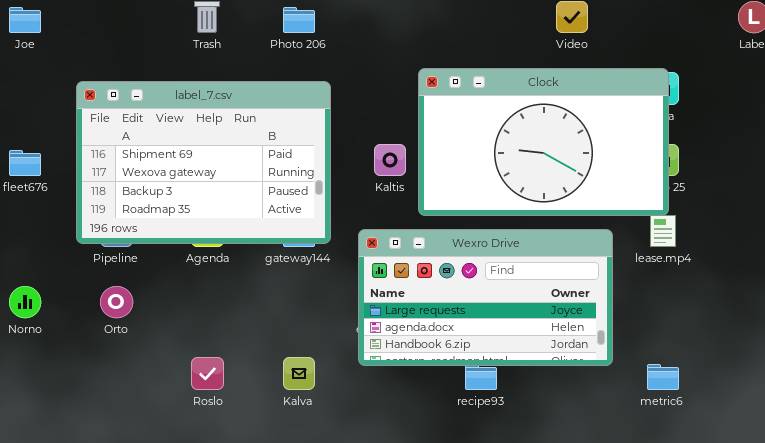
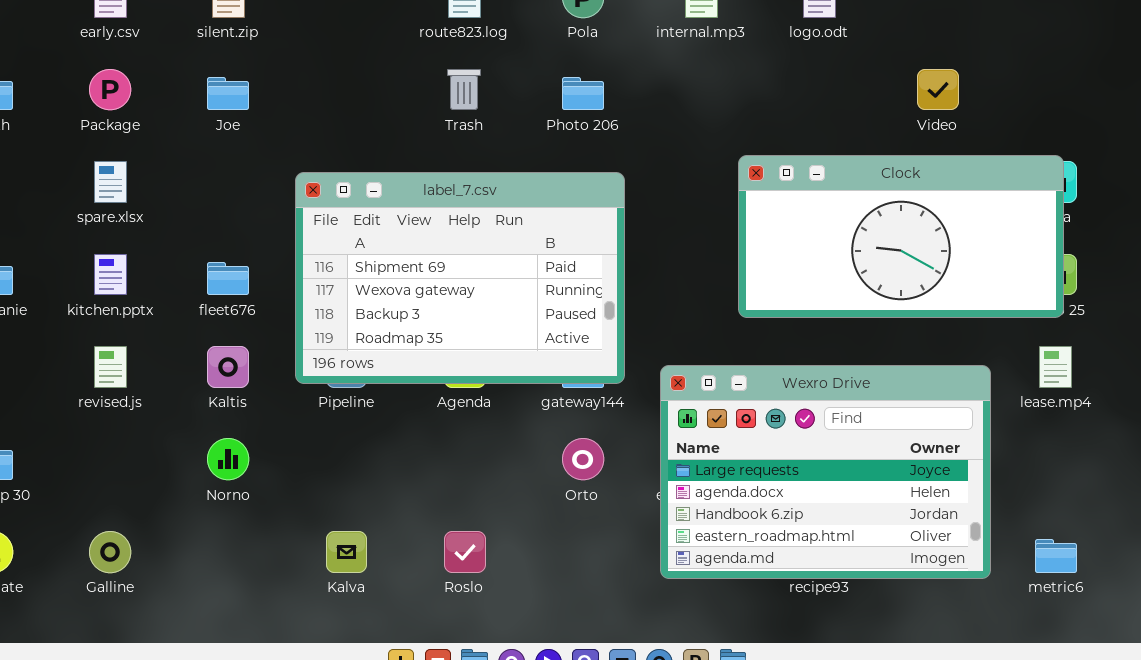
Clock: [418,68,669,216] -> [738,155,1064,318], resized
Kaltis: [374,144,406,176] -> [207,346,249,388], moved
Wexro Drive: [358,229,613,366] -> [660,365,991,579], resized
Orto: [100,286,133,318] -> [562,438,604,480], moved
Kalva: [283,357,315,390] -> [326,531,367,573], moved

